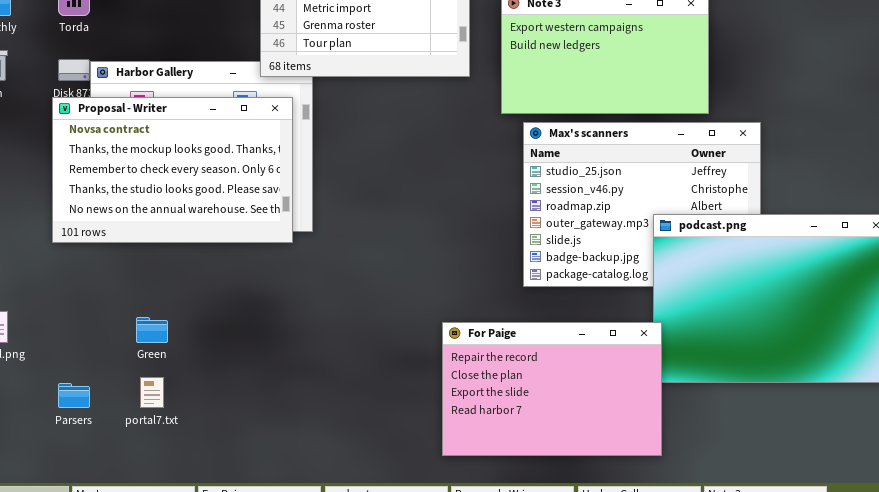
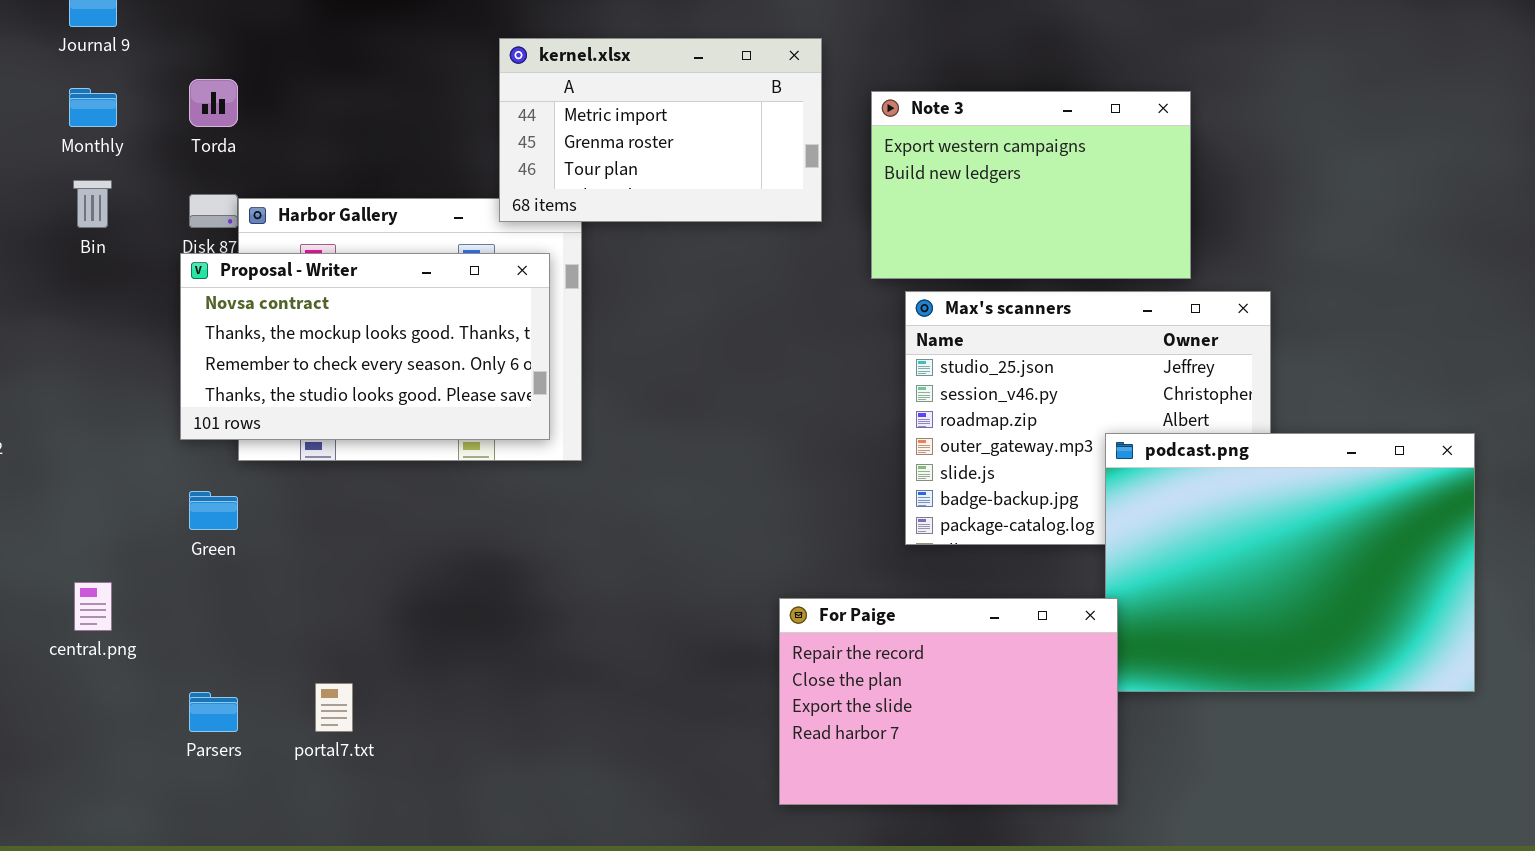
Proposal - Writer: [52,97,293,243] -> [180,253,550,440], resized
Green: [136,317,168,343] -> [189,491,238,530], moved

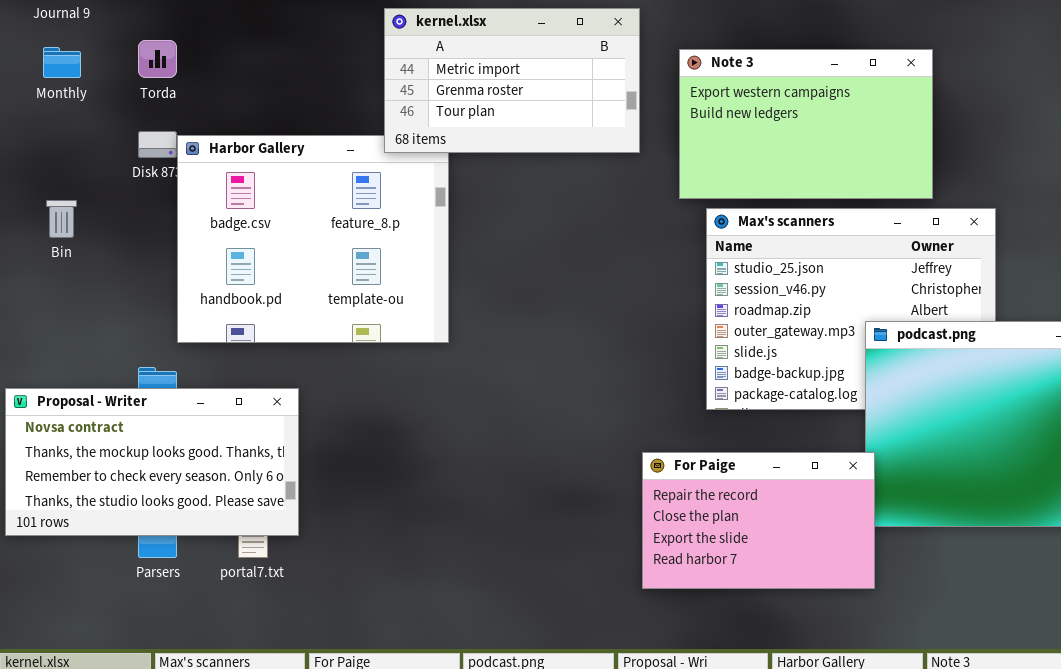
Bin: [73,180,112,228] -> [46,200,77,238], moved
Proposal - Writer: [180,253,550,440] -> [5,388,299,536], moved
For Paige: [779,598,1118,805] -> [642,452,875,589], resized

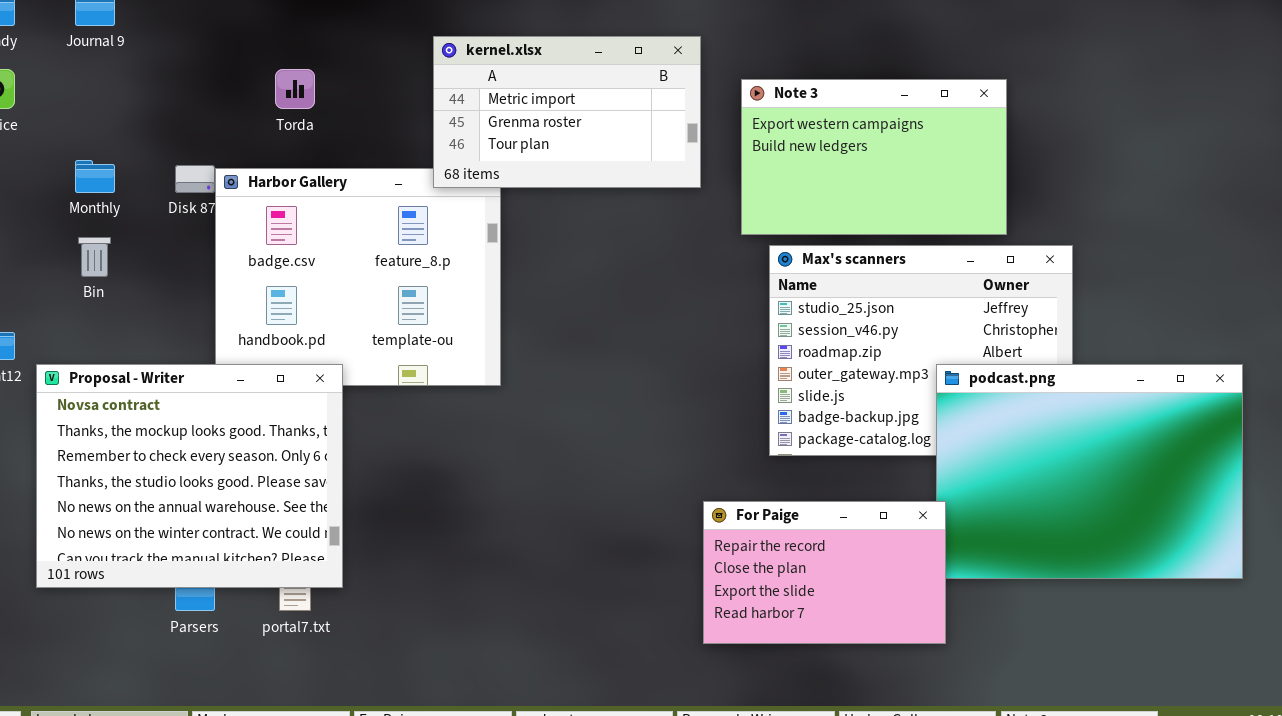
Torda: [138,40,177,78] -> [275,69,315,109], moved
Monthly: [43,47,81,78] -> [75,160,115,193], moved
Proposal - Writer: [5,388,299,536] -> [36,364,343,588], resized

